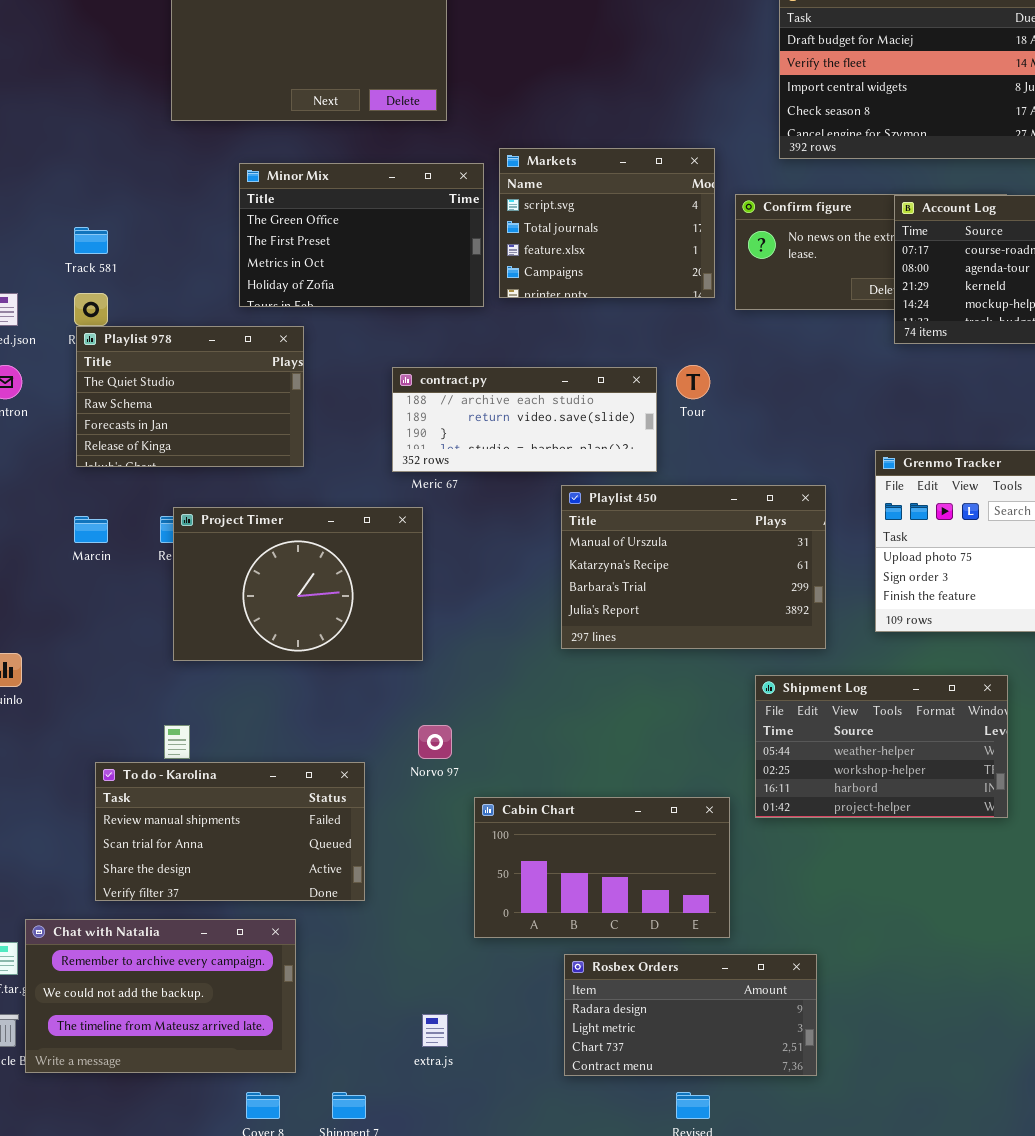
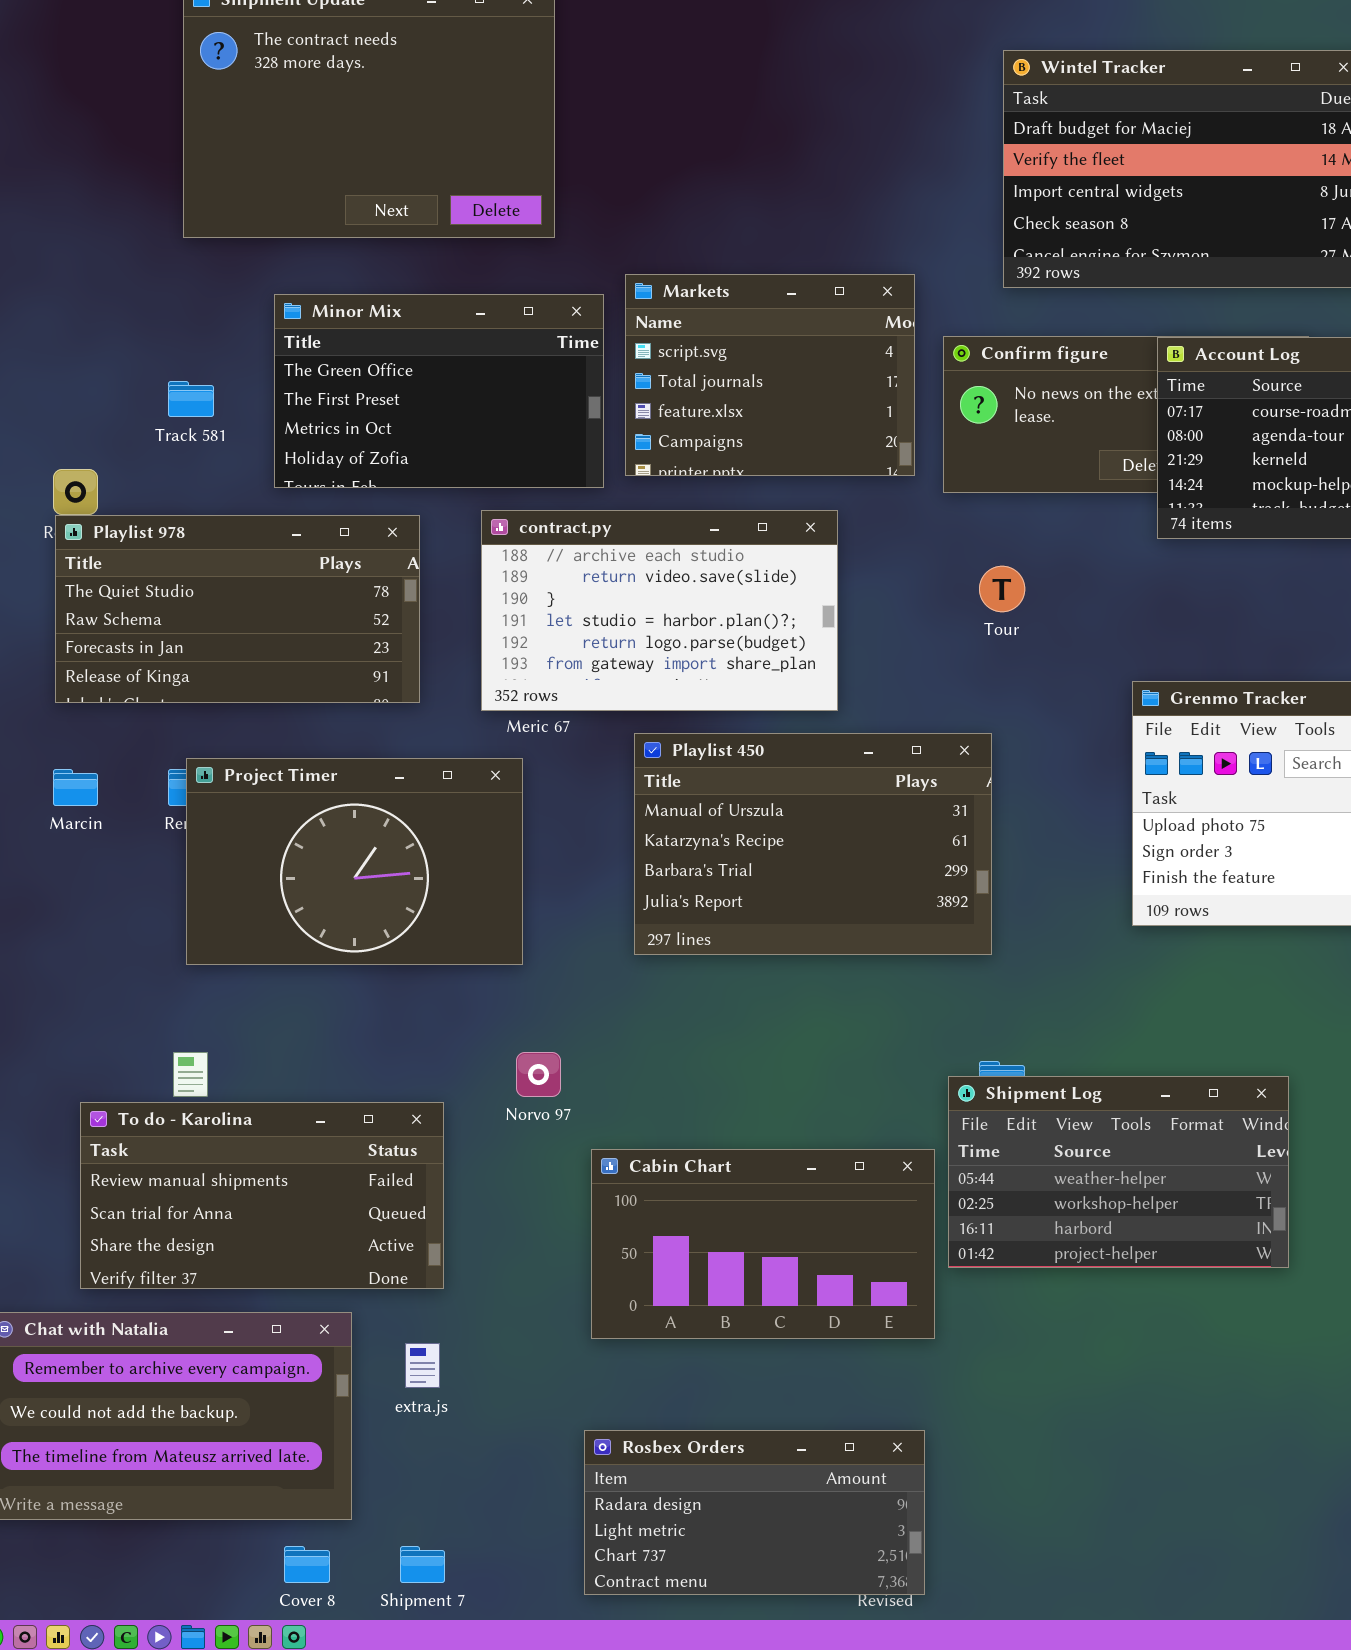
Track 581: [74,227,108,254] -> [168,381,214,417], moved
Playlist 978: [76,326,304,467] -> [55,515,420,703], resized
Tour: [676,365,710,399] -> [979,566,1025,612], moved
contract.py: [392,367,657,472] -> [481,510,838,711], resized
Playlist 450: [561,485,826,649] -> [634,733,992,955], moved
Shipment Log: [755,675,1008,818] -> [948,1076,1289,1268], moved
Rosbex Orders: [564,954,817,1076] -> [584,1430,925,1595], moved
extra.js: [422,1014,448,1047] -> [405,1343,440,1388], moved

